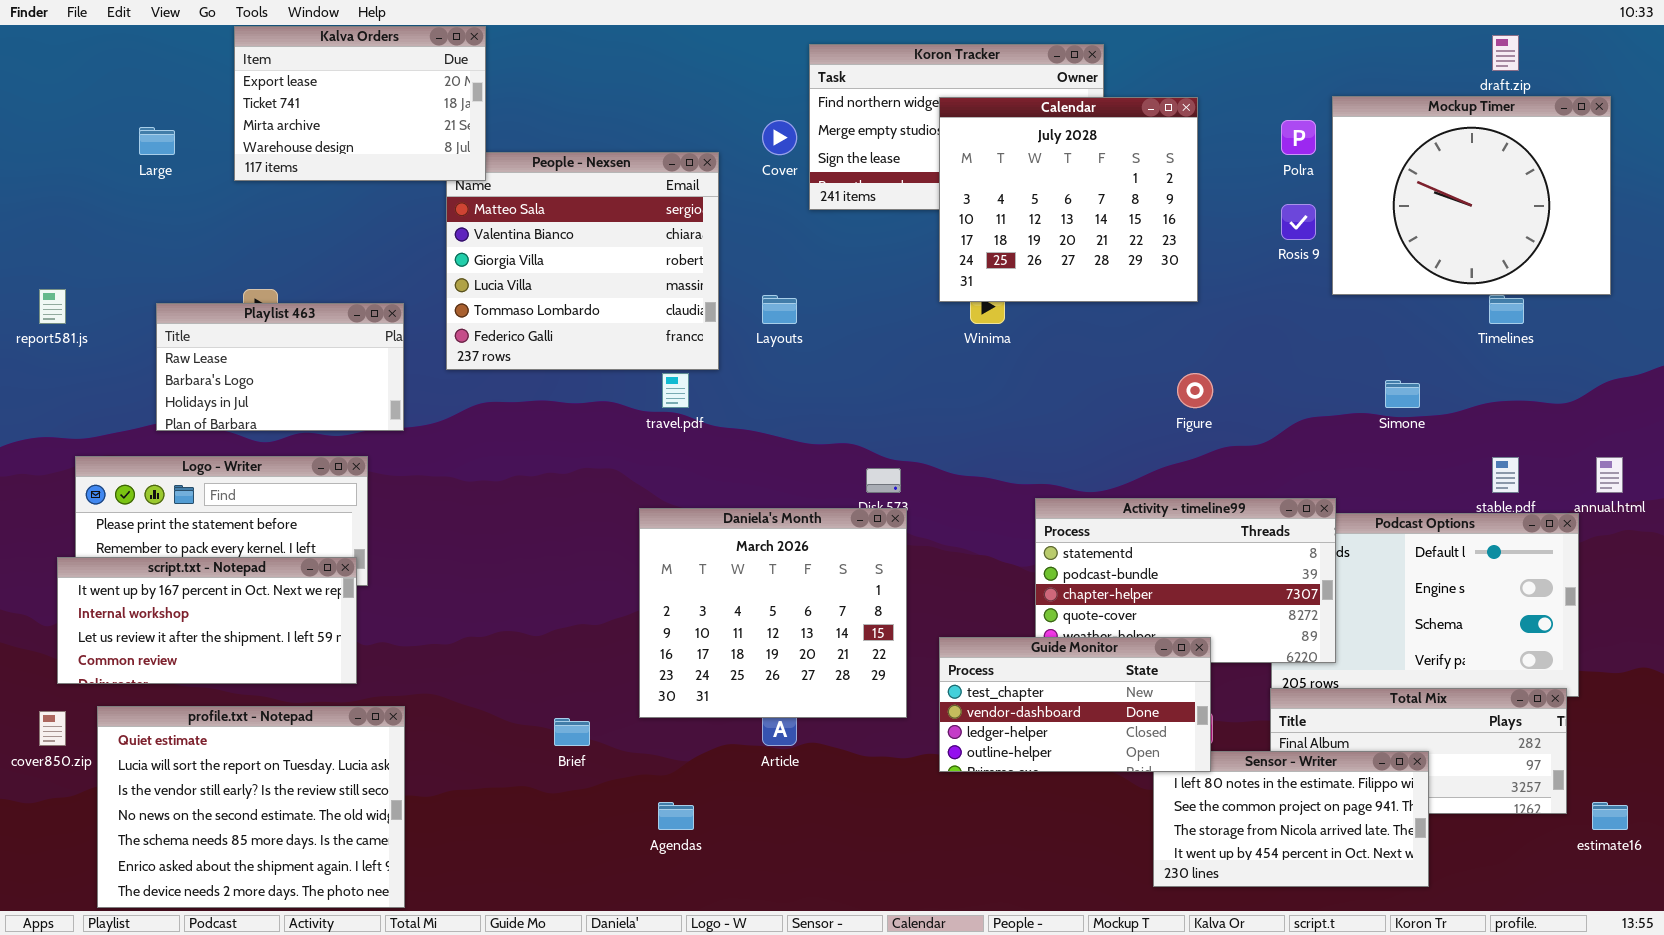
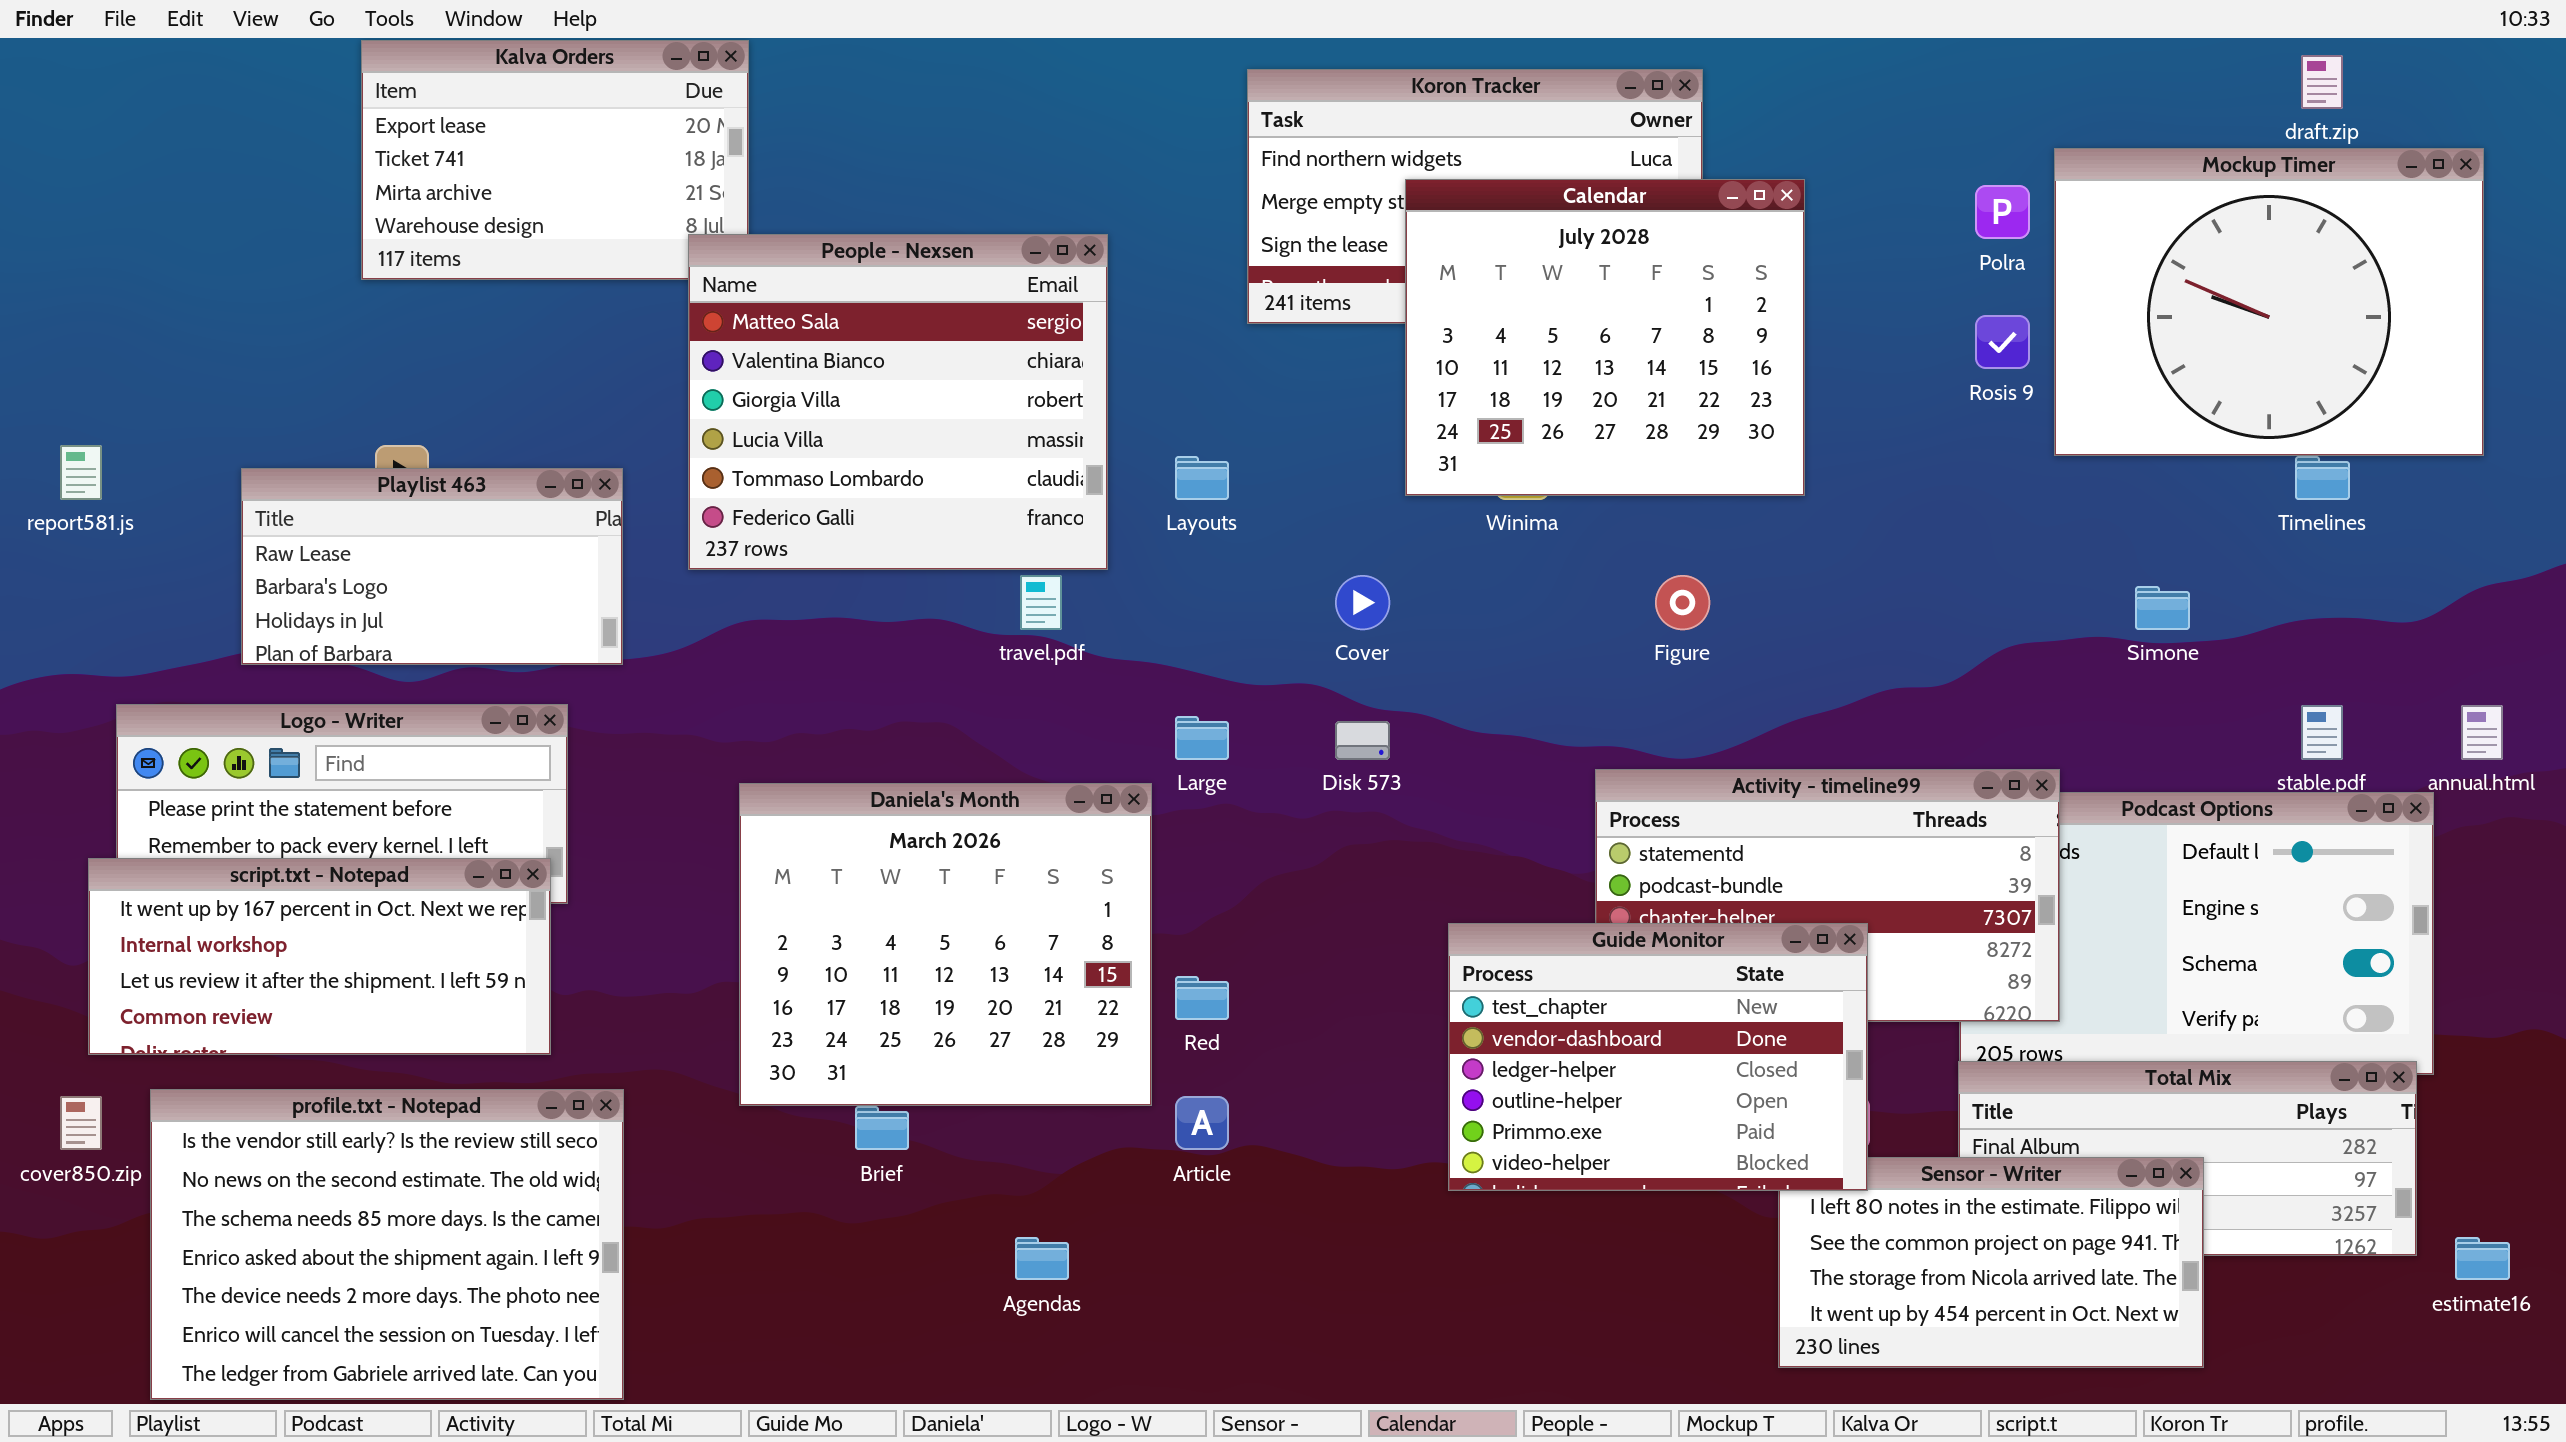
Calendar: [939,97,1198,302] -> [1405,179,1805,496], moved
Cover: [762,120,797,155] -> [1335,575,1390,630], moved
Large: [139,127,175,155] -> [1175,716,1229,760], moved
People - Nexsen: [446,152,719,370] -> [688,234,1108,570], raised
Figure: [1177,373,1213,408] -> [1655,575,1710,630], moved
Daniela's Month: [639,508,907,718] -> [739,783,1152,1106], moved
Guide Monitor: [939,637,1211,772] -> [1448,923,1868,1191], resized
profile.txt - Notepad: [97,706,405,908] -> [150,1089,624,1400], scrolled down 2 rows

